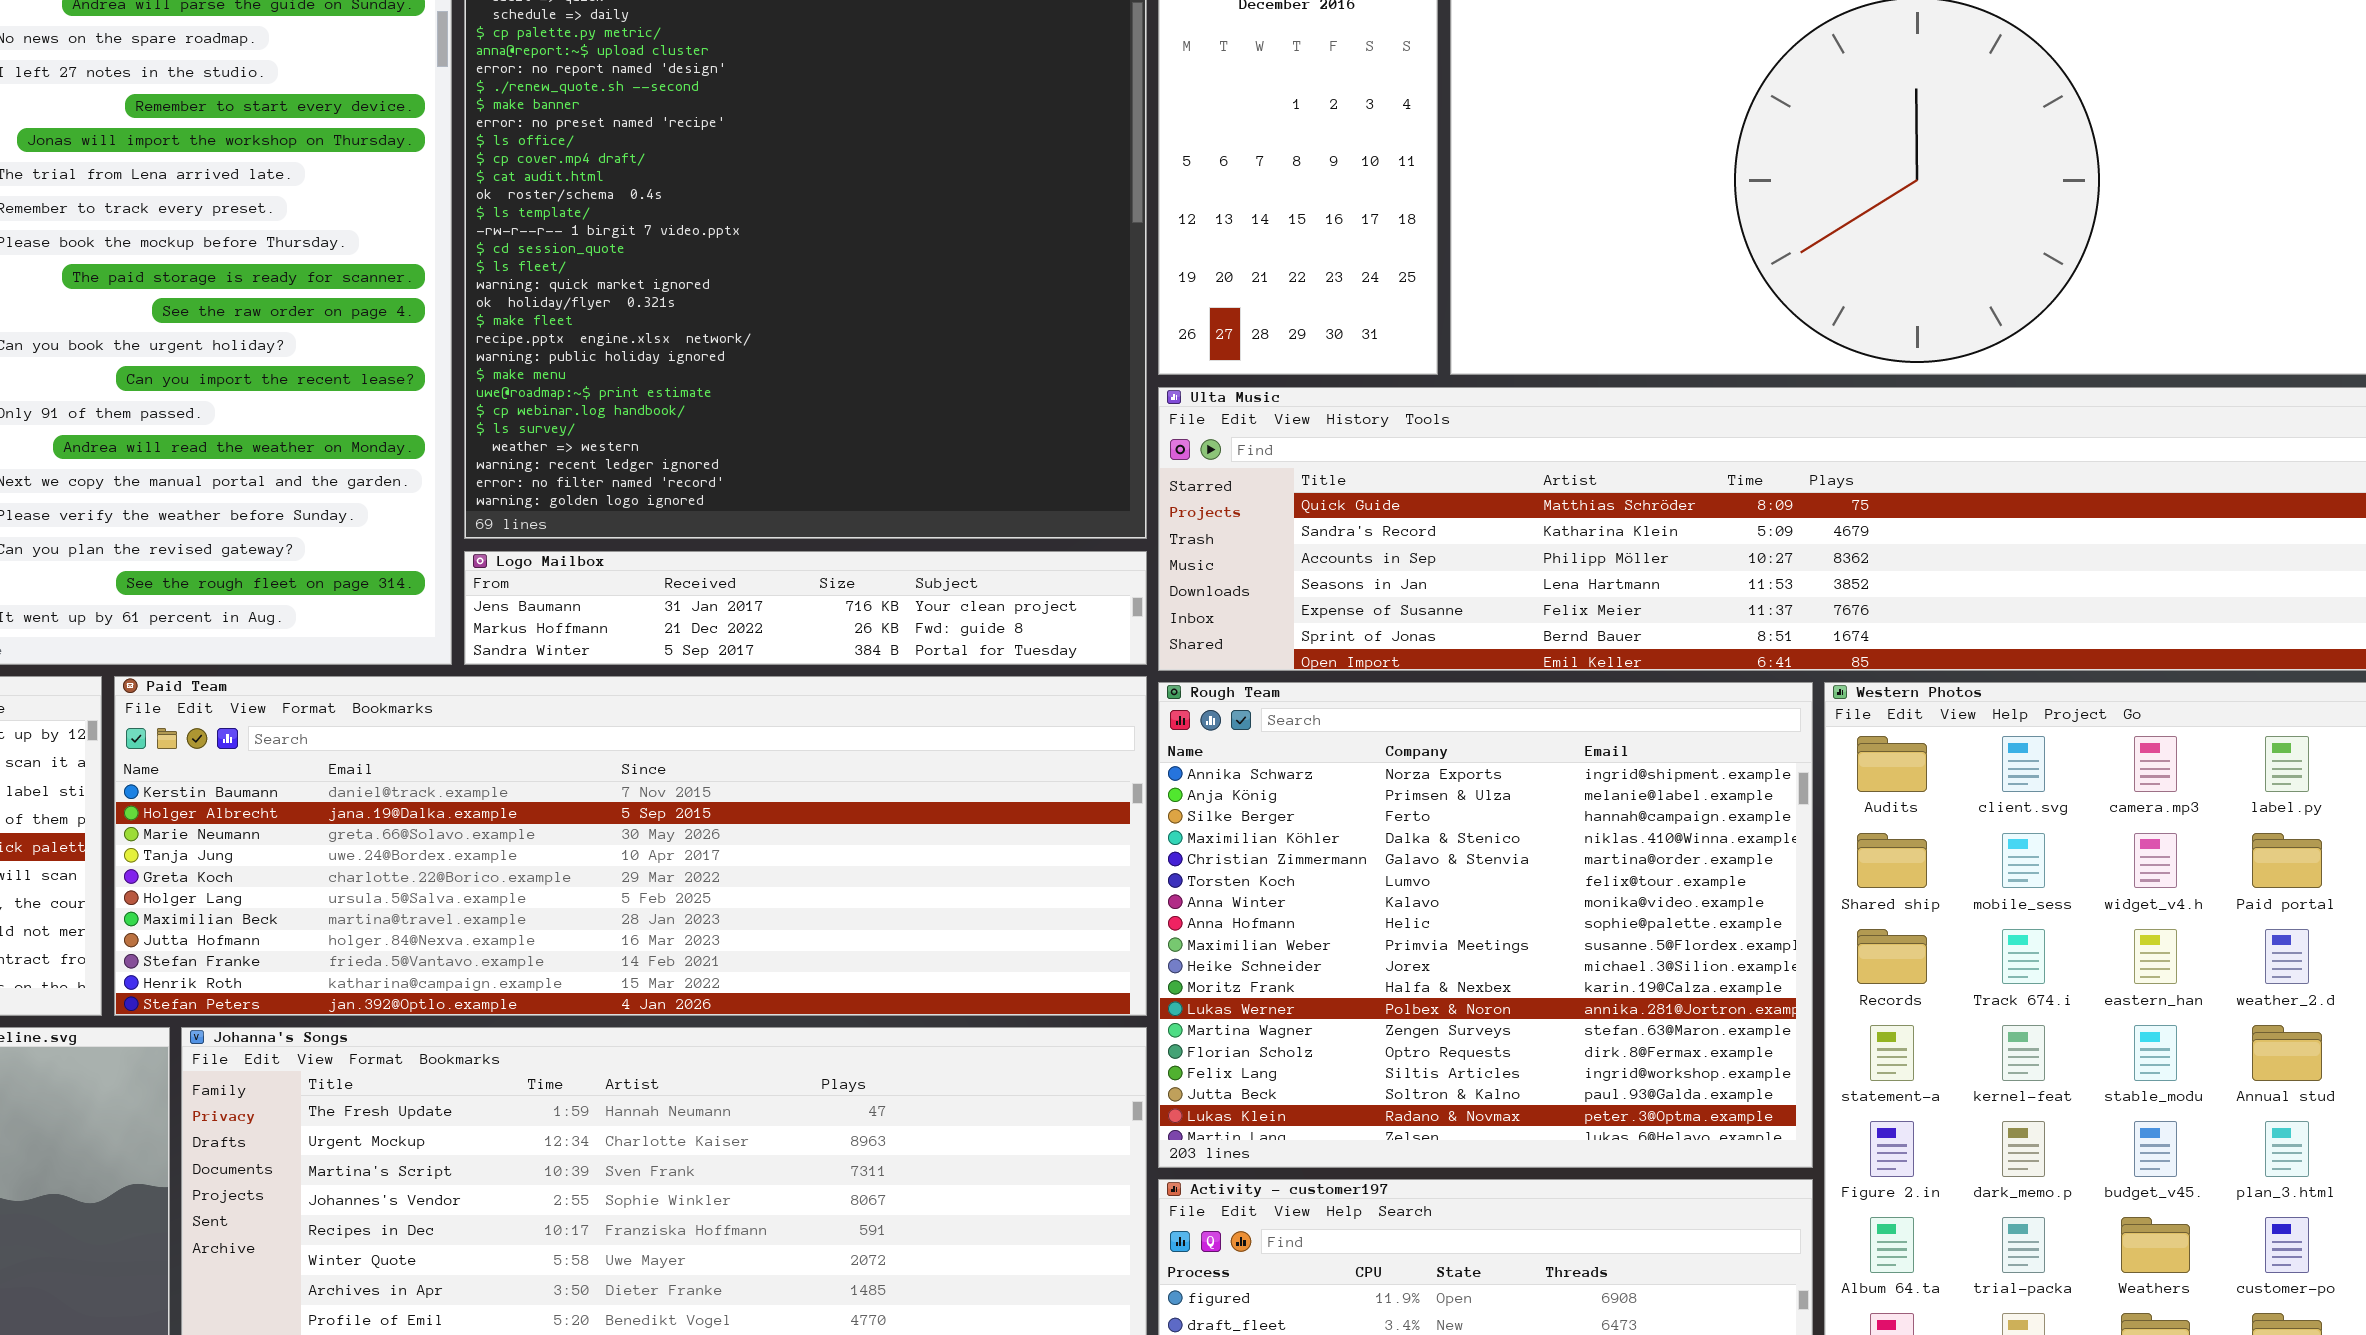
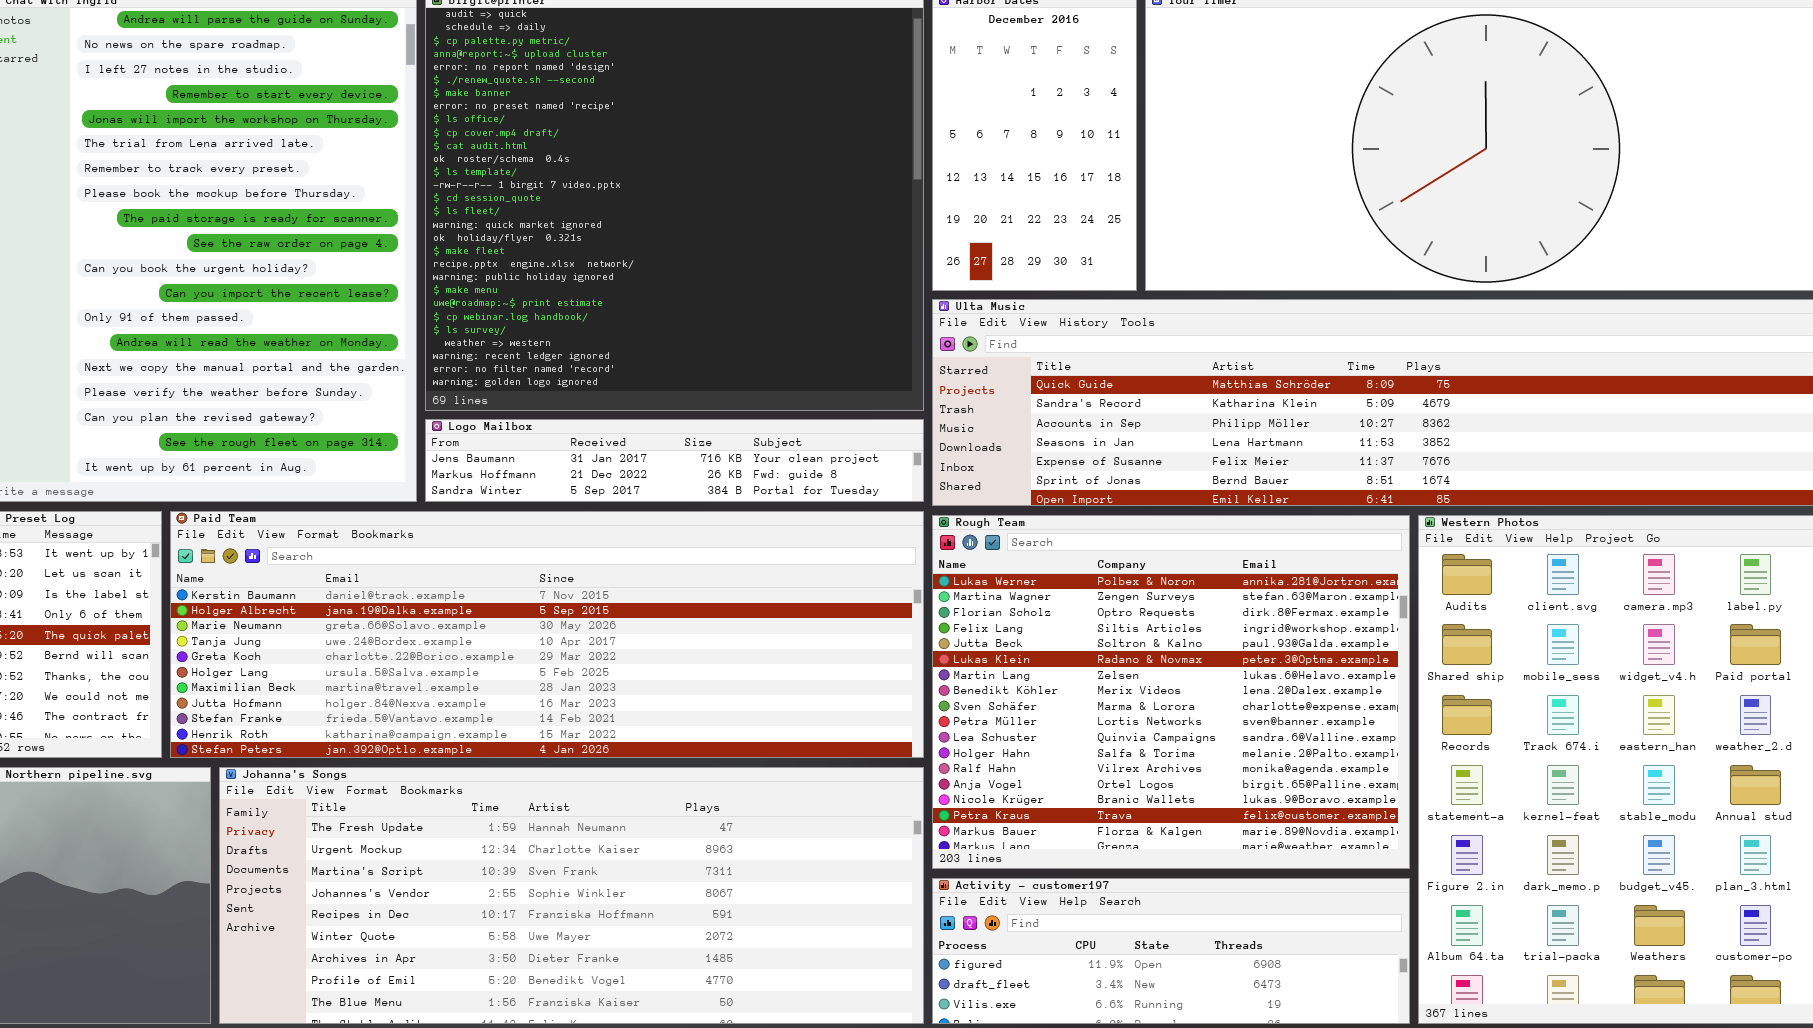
Rough Team: [1158,682,1813,1168] -> [932,515,1410,869], scrolled down 11 rows

